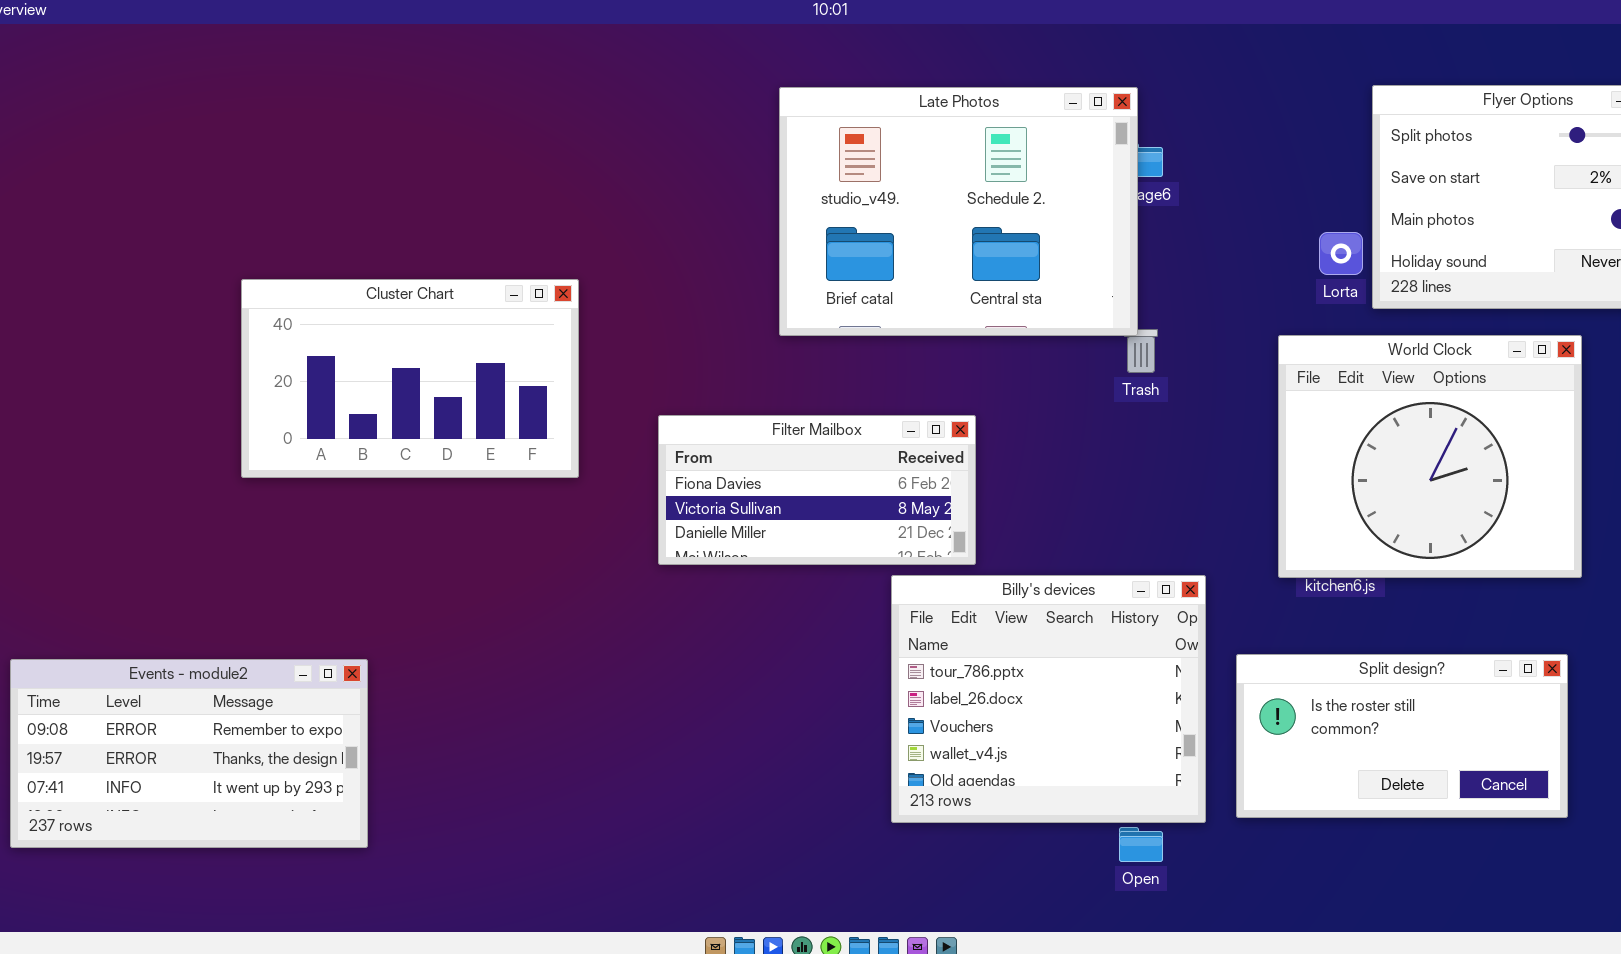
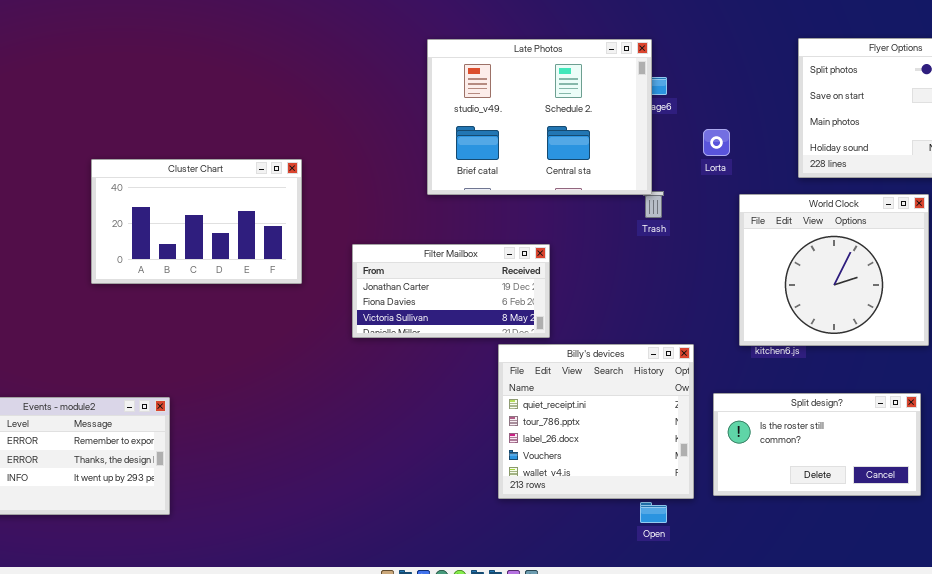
Lorta: [1319,232,1363,275] -> [703,129,730,156], moved
Filter Mailbox: [658,415,976,565] -> [352,244,550,338], scrolled up 1 row
Billy's devices: [891,575,1206,823] -> [498,344,694,499], scrolled up 1 row

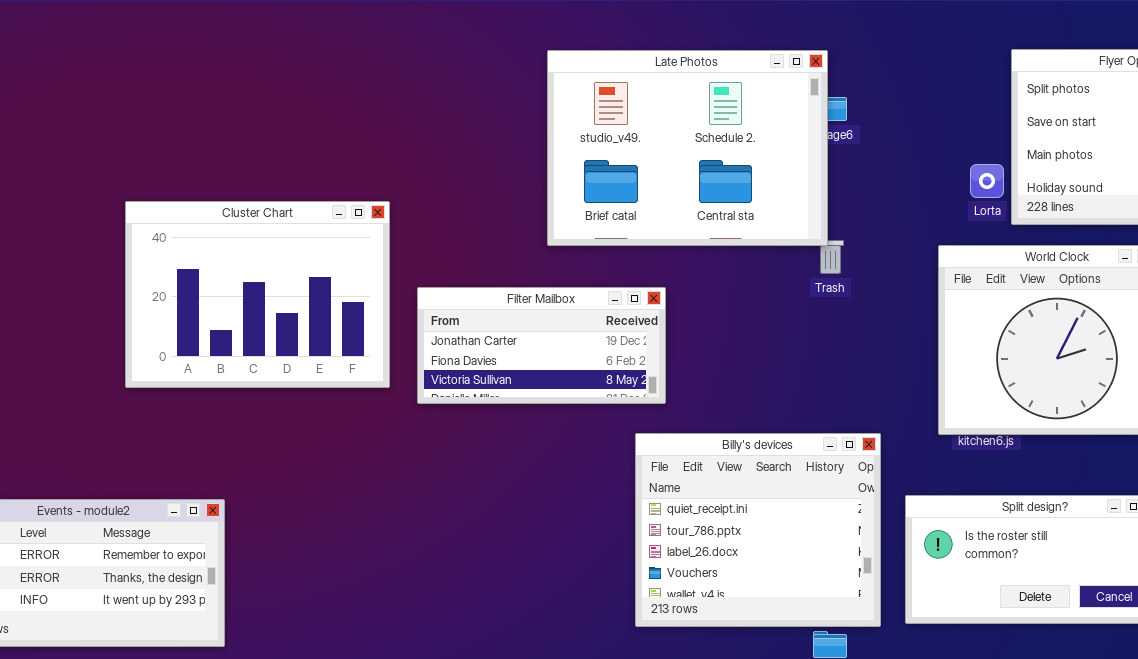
Lorta: [703,129,730,156] -> [970,164,1004,198], moved
Cluster Chart: [91,159,302,284] -> [125,201,390,388], resized
Filter Mailbox: [352,244,550,338] -> [417,287,666,404], moved

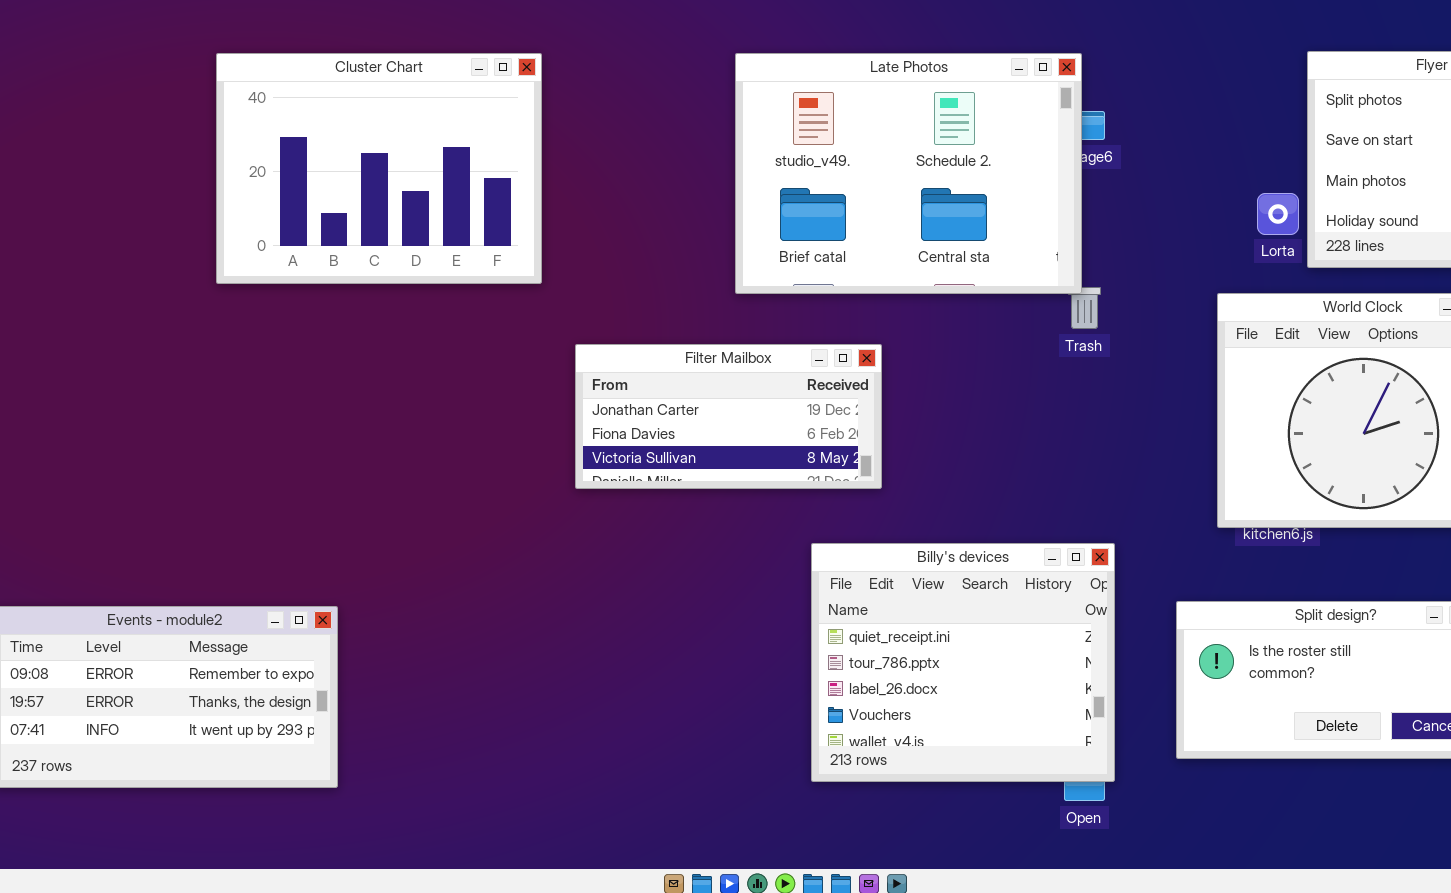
Cluster Chart: [125,201,390,388] -> [216,53,542,284], moved
Billy's devices: [635,433,881,627] -> [811,543,1115,782], moved

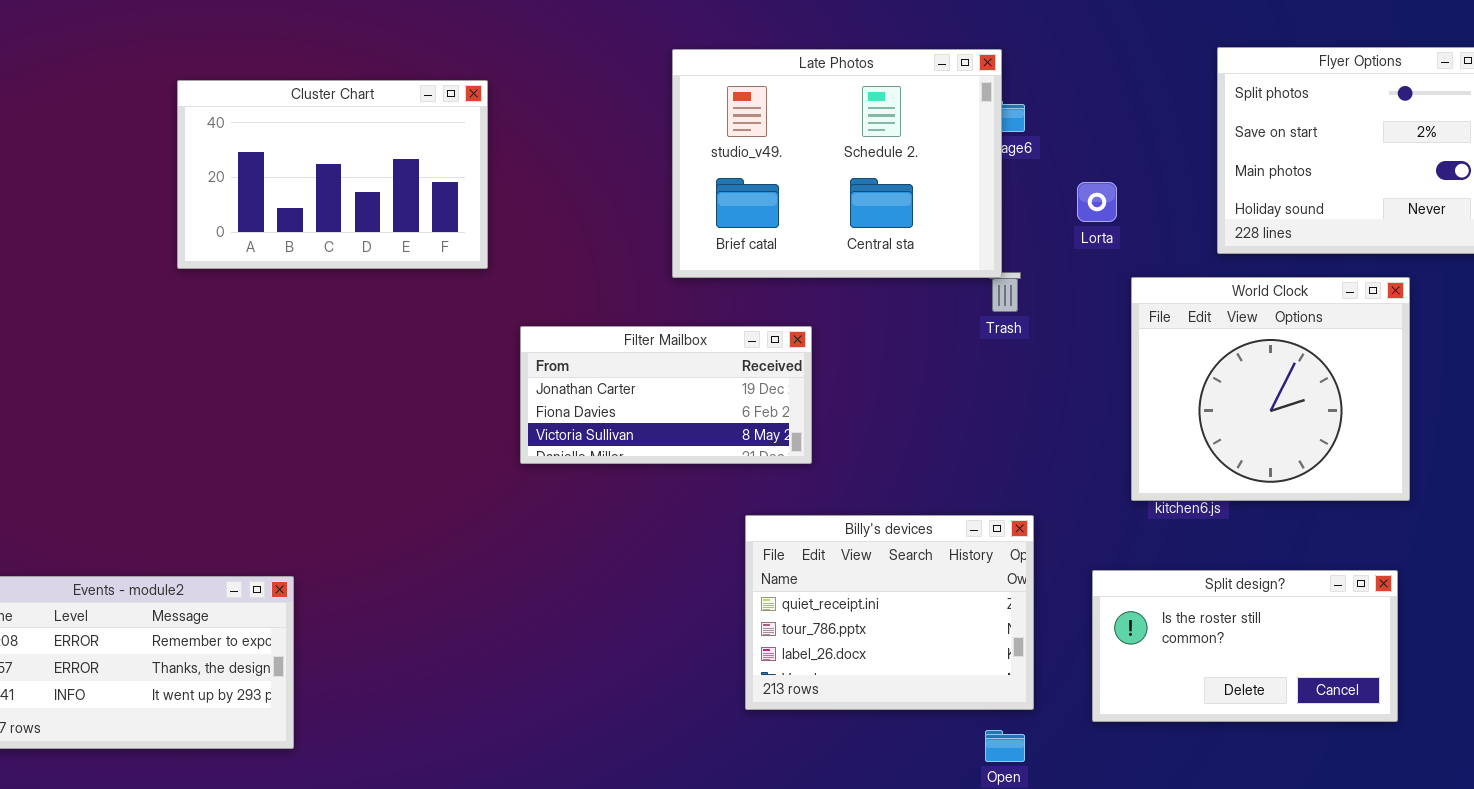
Cluster Chart: [216,53,542,284] -> [177,80,488,269], resized
Lorta: [1257,193,1299,235] -> [1077,182,1117,222], moved
Billy's devices: [811,543,1115,782] -> [745,515,1034,710], resized

